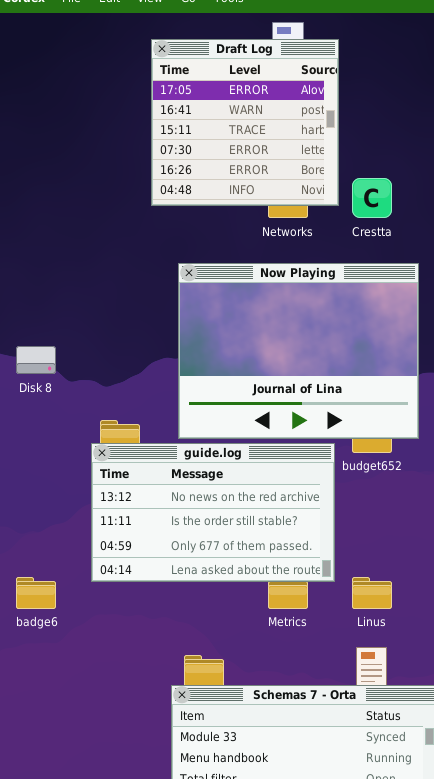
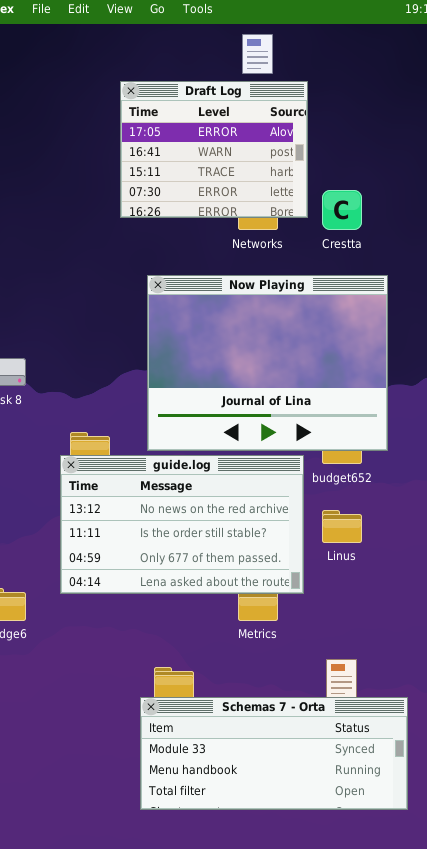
Draft Log: [151,39,339,206] -> [120,81,308,218], resized
Linus: [352,577,392,609] -> [322,510,362,543], moved

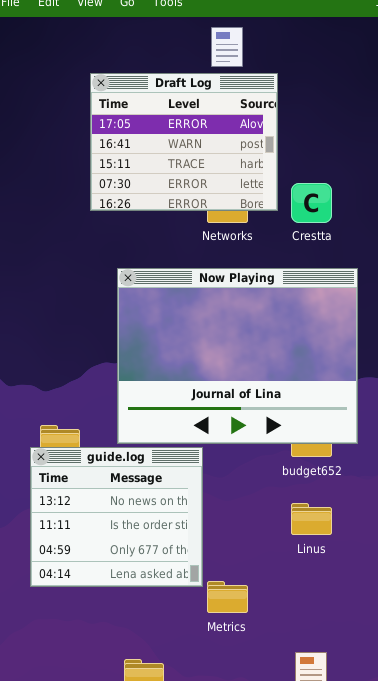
guide.log: [60,455,304,594] -> [30,447,203,587], resized

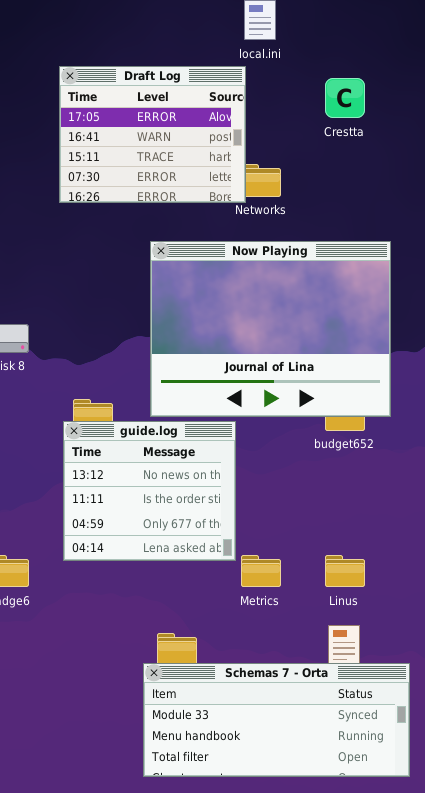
Draft Log: [90,73,278,211] -> [59,66,246,203], moved
Crestta: [291,183,332,223] -> [325,78,365,118], moved
Linus: [291,503,332,535] -> [325,555,365,587], moved

